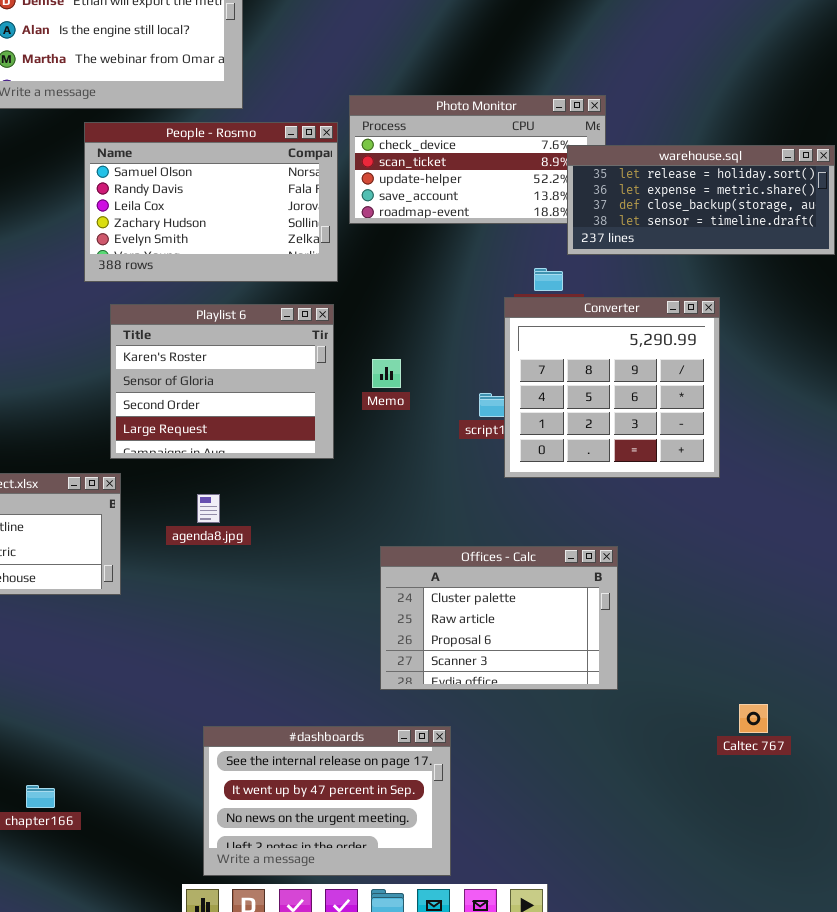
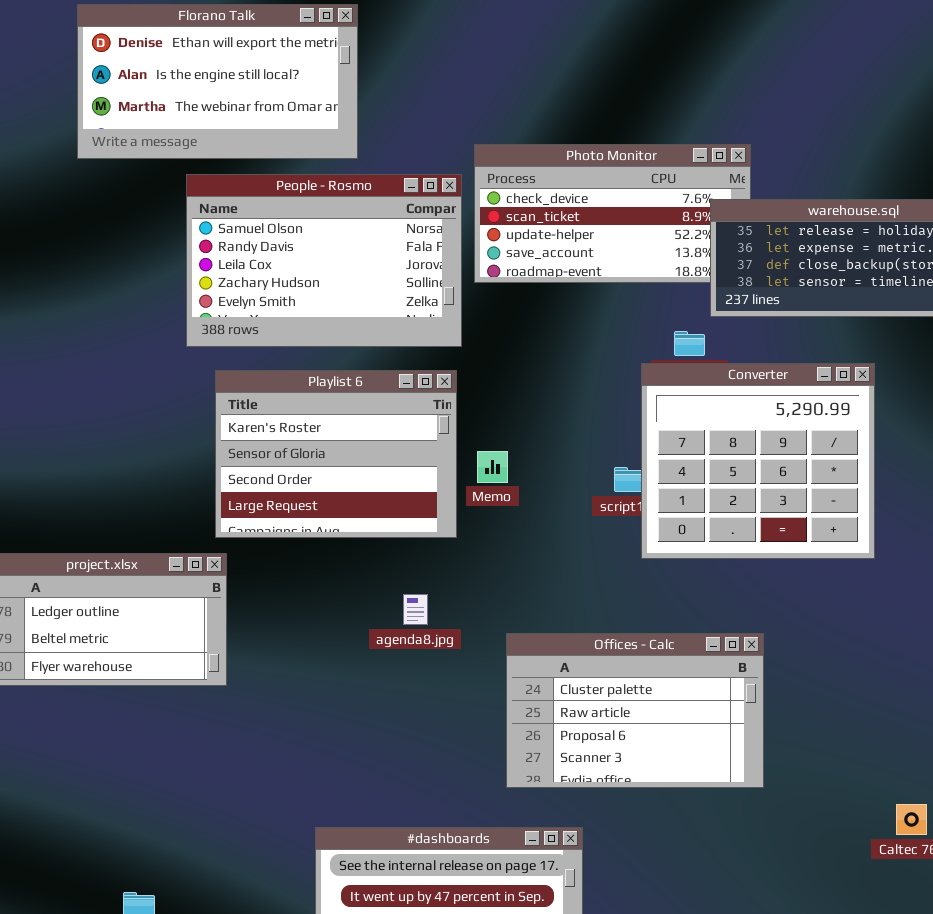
Memo: [372,359,401,388] -> [477,451,508,483], moved
agenda8.jpg: [197,494,220,523] -> [403,594,428,625], moved

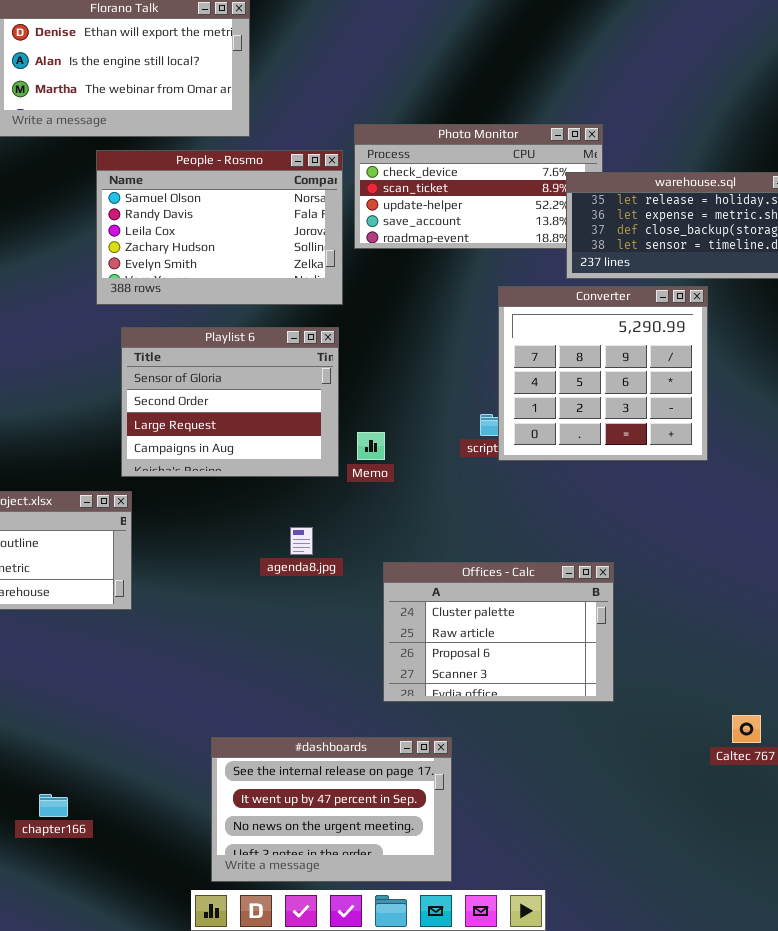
Converter: [641,363,875,559] -> [498,286,708,461], moved
Playlist 6: [215,370,457,538] -> [121,327,339,477], scrolled down 1 row
Memo: [477,451,508,483] -> [357,432,385,460], moved

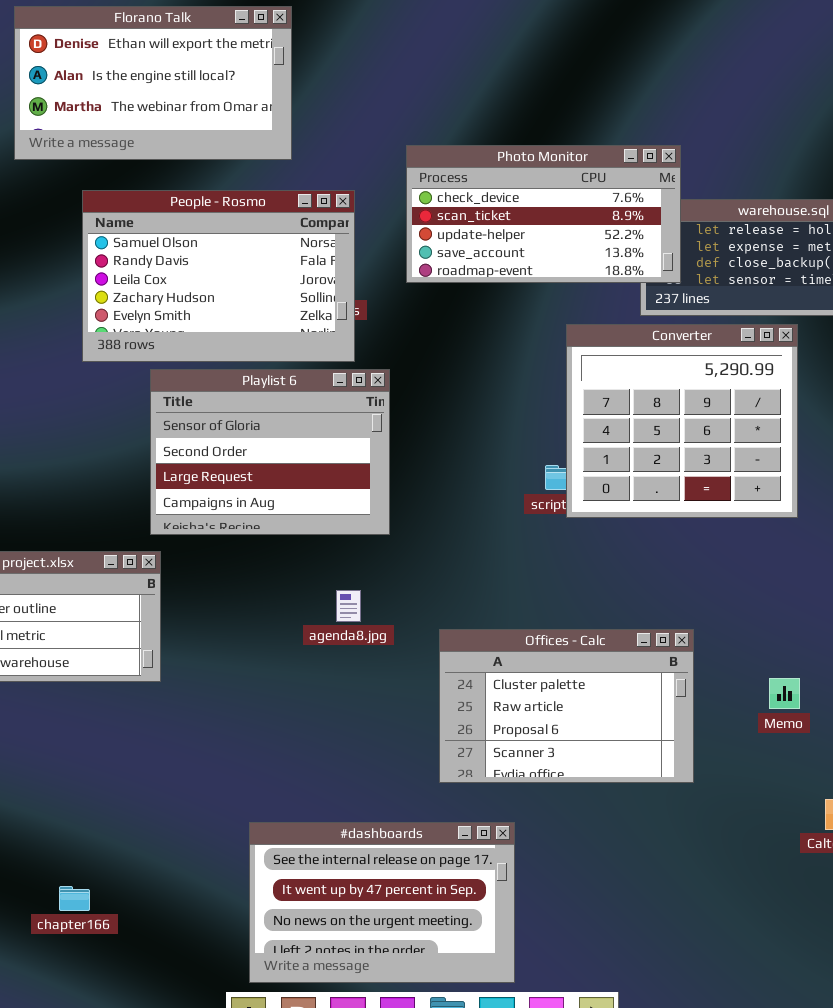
Photo Monitor: [354,124,603,249] -> [406,145,681,283], raised
People - Rosmo: [96,150,343,305] -> [82,190,355,362], moved
Memo: [357,432,385,460] -> [769,678,800,709], moved

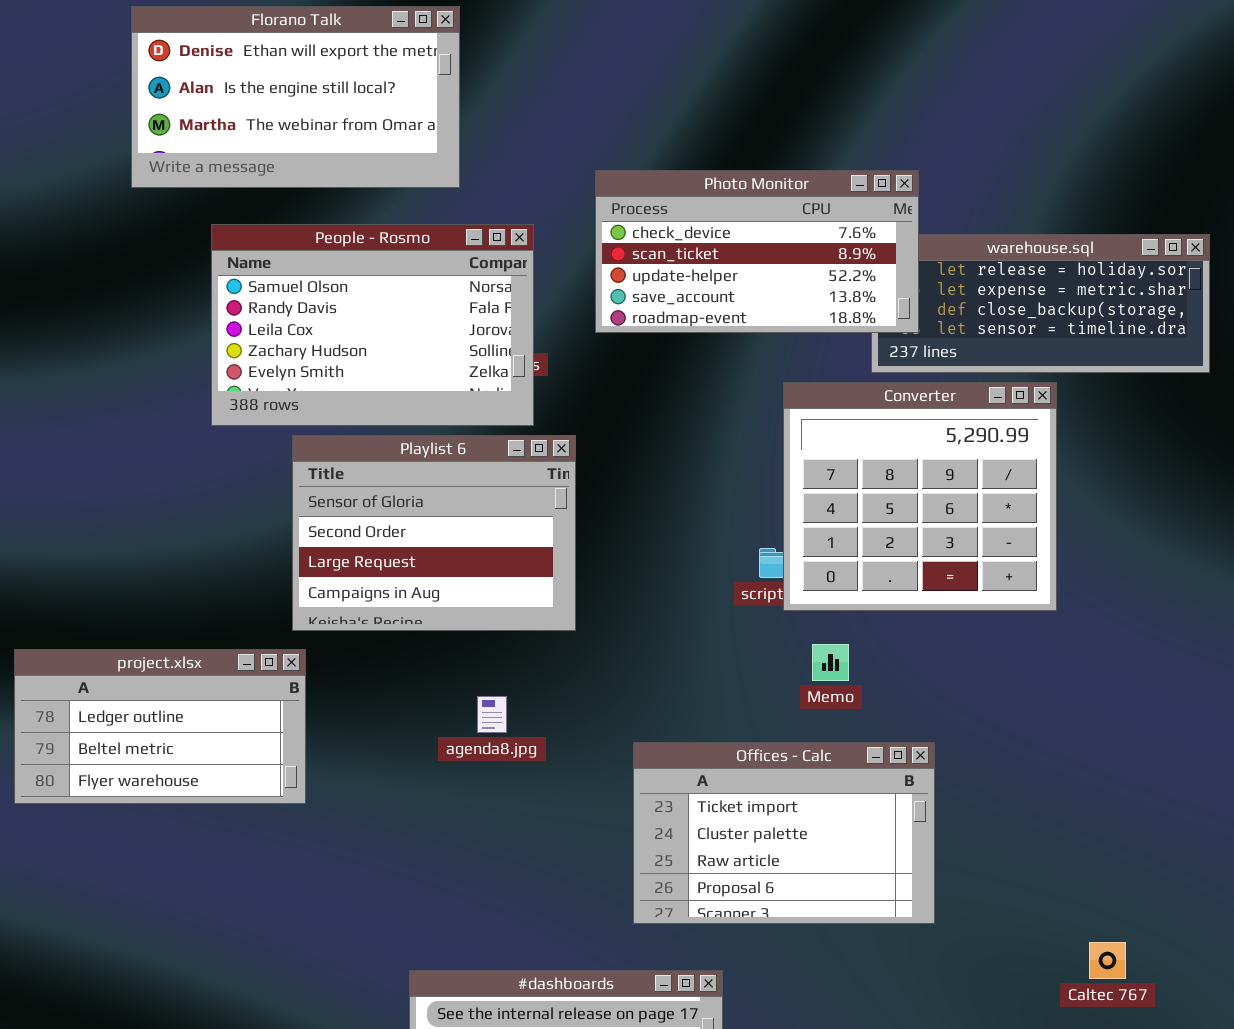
agenda8.jpg: [336,590,361,622] -> [477,696,507,733], moved
Offices - Calc: [439,629,694,783] -> [633,742,935,924], scrolled up 1 row
Memo: [769,678,800,709] -> [812,644,849,681], moved

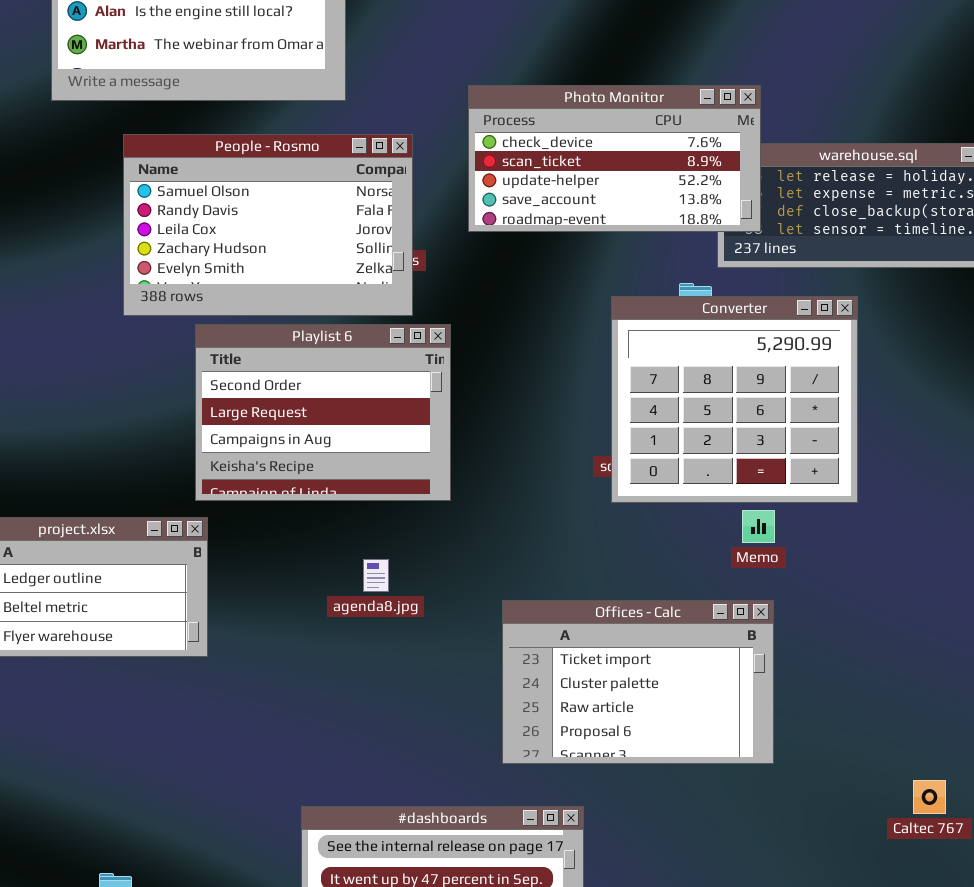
Converter: [783,382,1057,611] -> [611,296,858,503], moved
Playlist 6: [292,435,576,631] -> [195,324,451,501], scrolled down 1 row
Memo: [812,644,849,681] -> [742,510,775,543], moved

